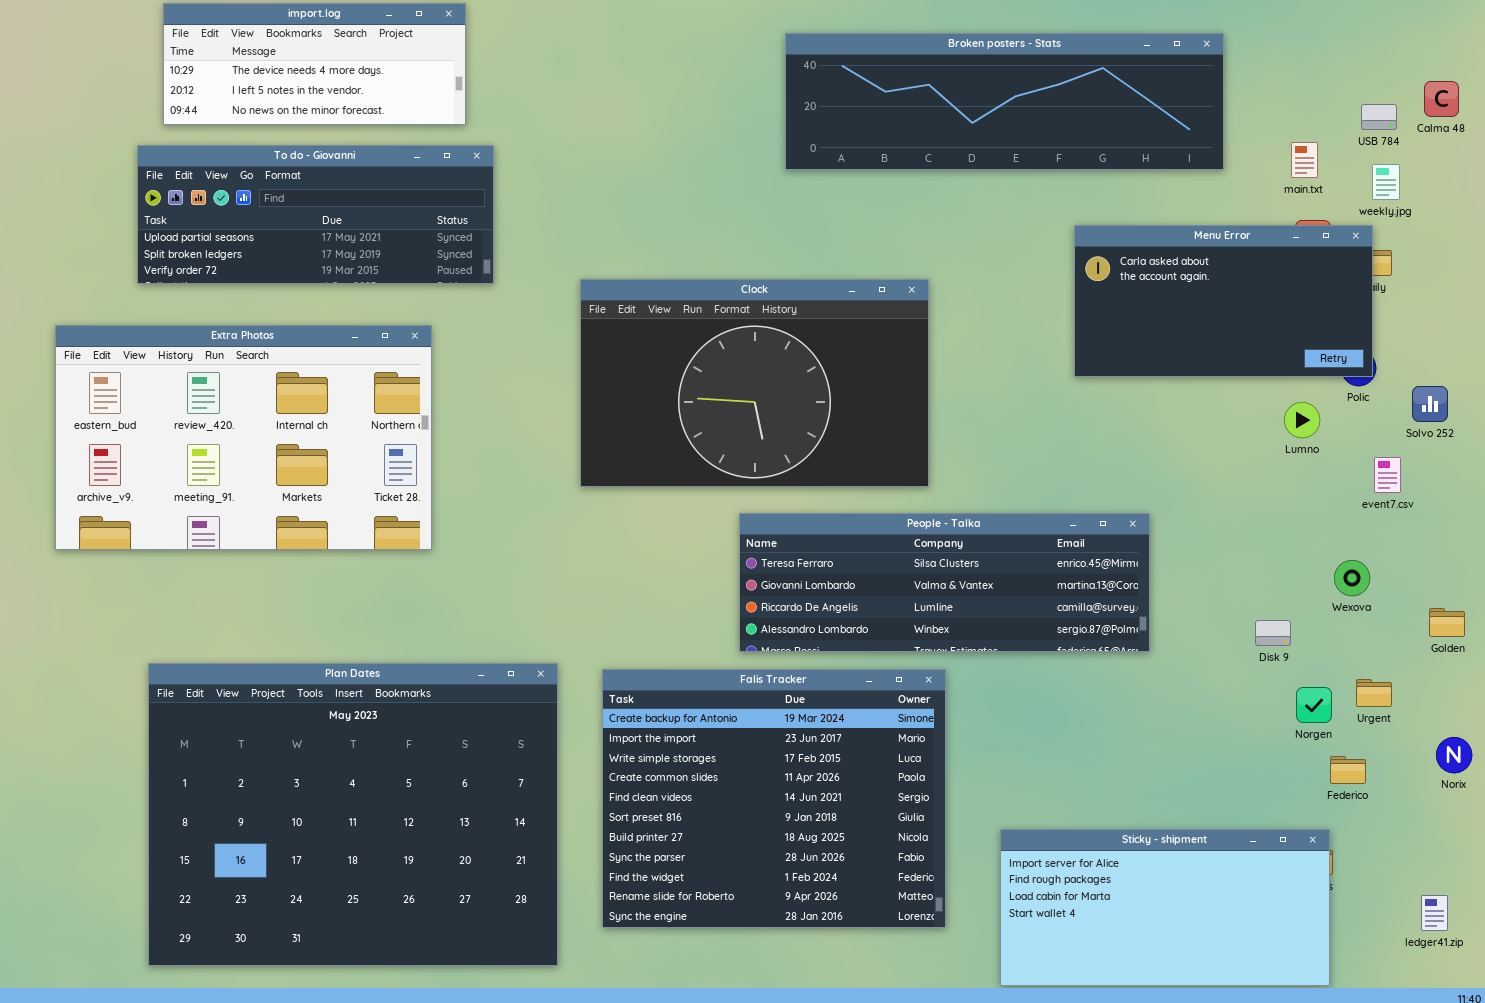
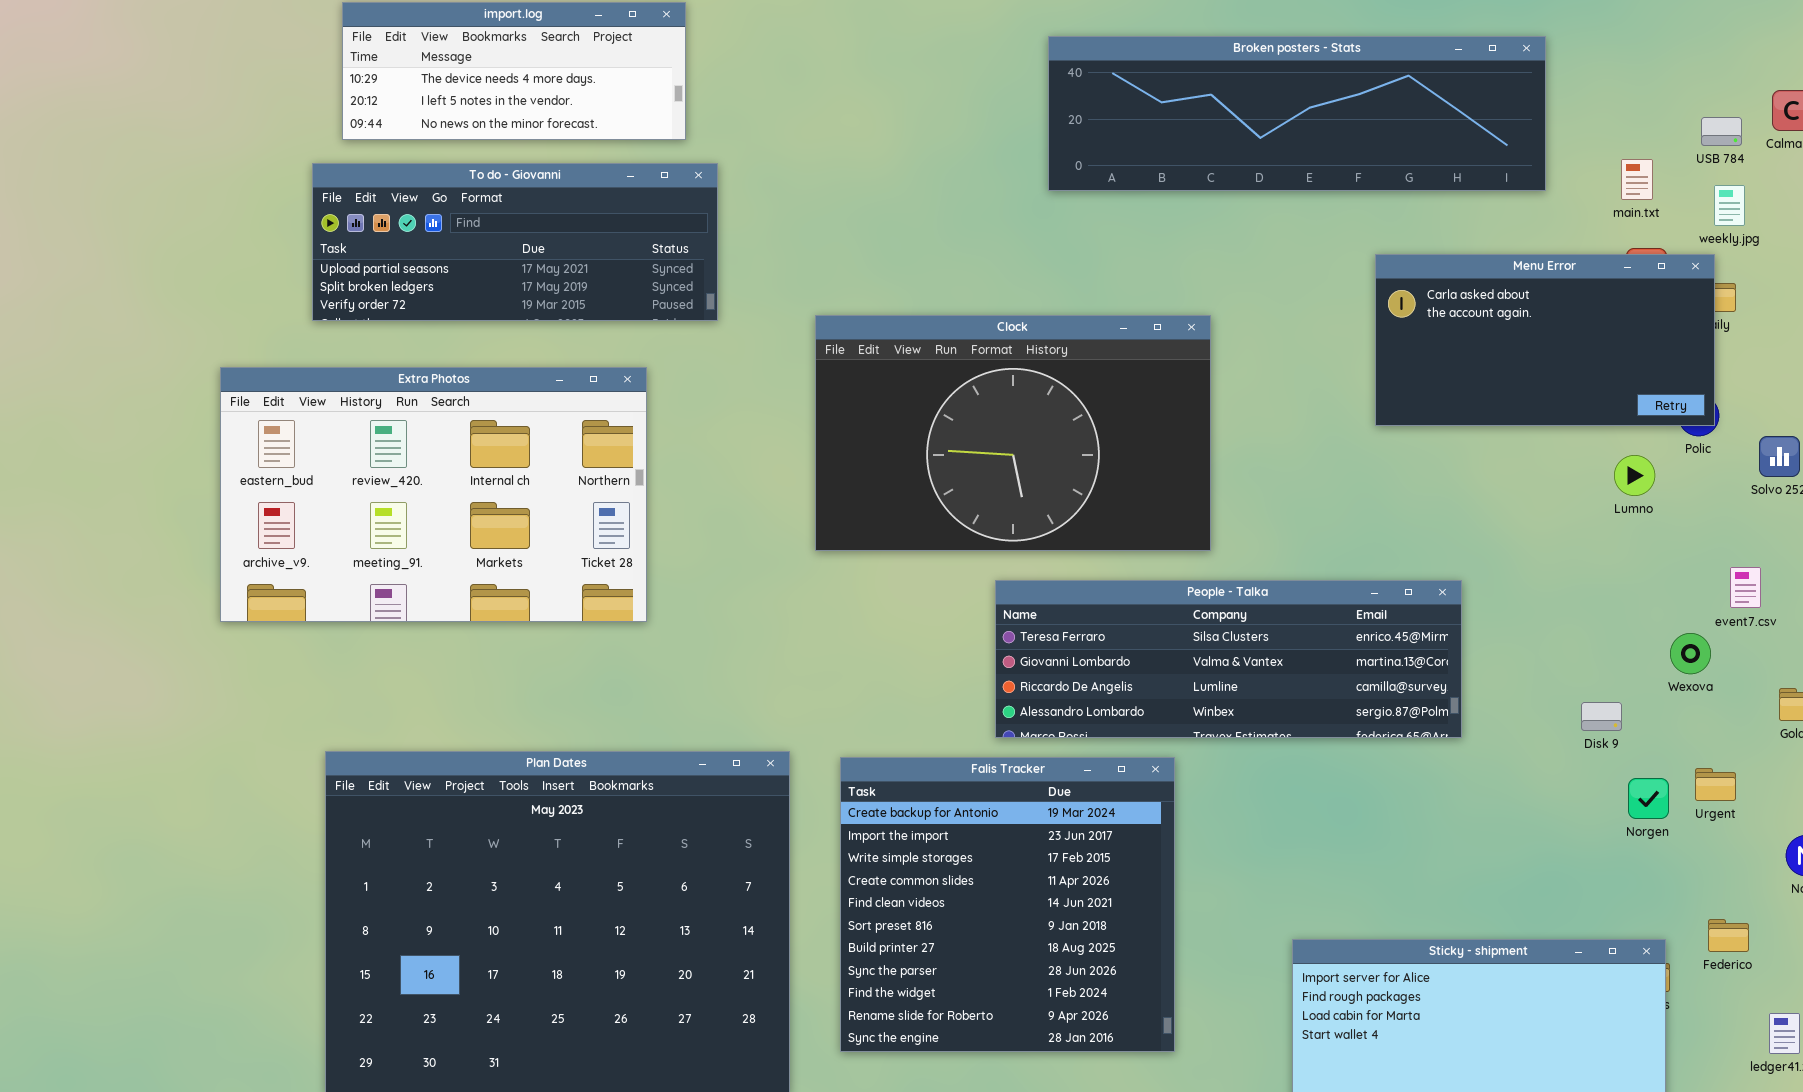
event7.csv: [1374,457,1401,493] -> [1730,567,1761,608], moved
Falis Tracker: [602,669,946,928] -> [840,757,1175,1052], resized
Federico: [1330,756,1366,784] -> [1708,919,1749,952], moved

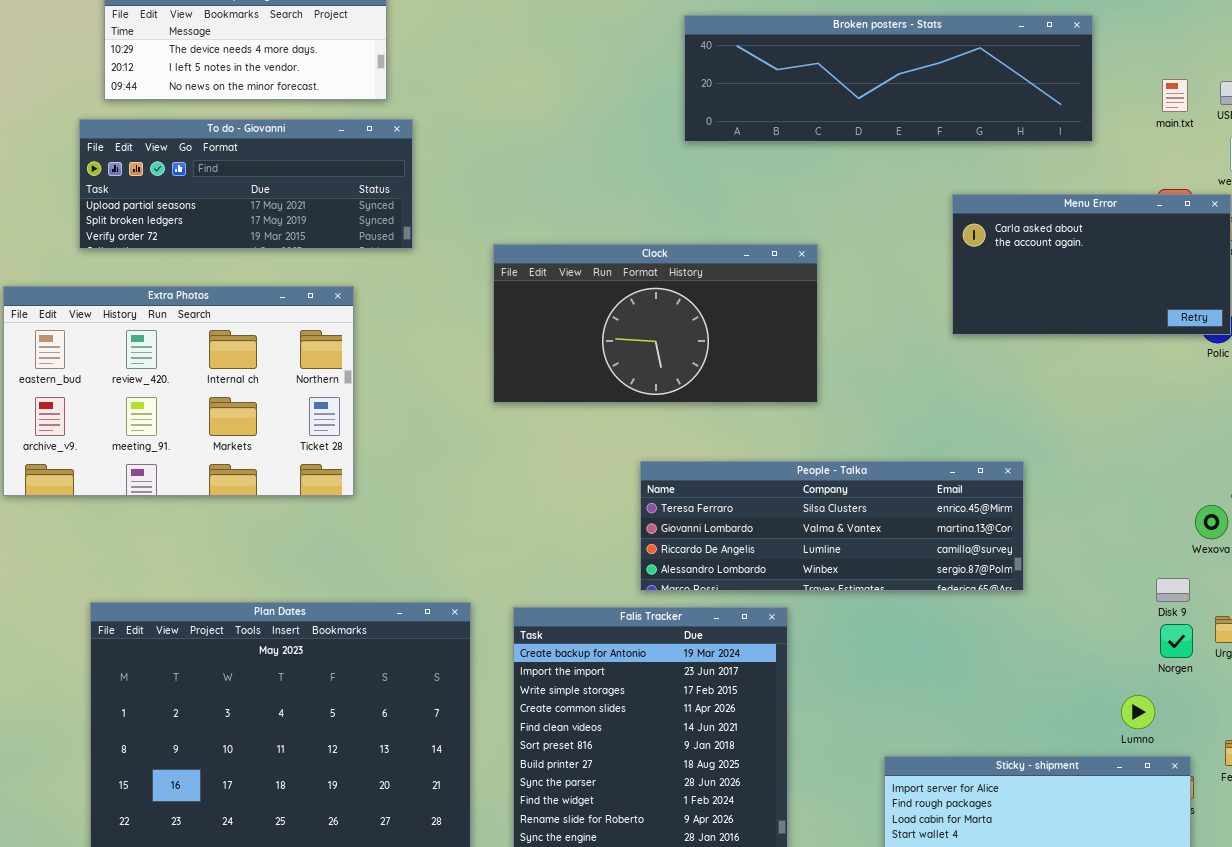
main.txt: [1621,159,1653,200] -> [1162,79,1188,112], moved
Clock: [815,315,1211,551] -> [493,244,818,403], resized
Lumno: [1614,455,1655,496] -> [1121,695,1155,729], moved
Disk 9: [1581,702,1622,731] -> [1156,578,1190,602], moved

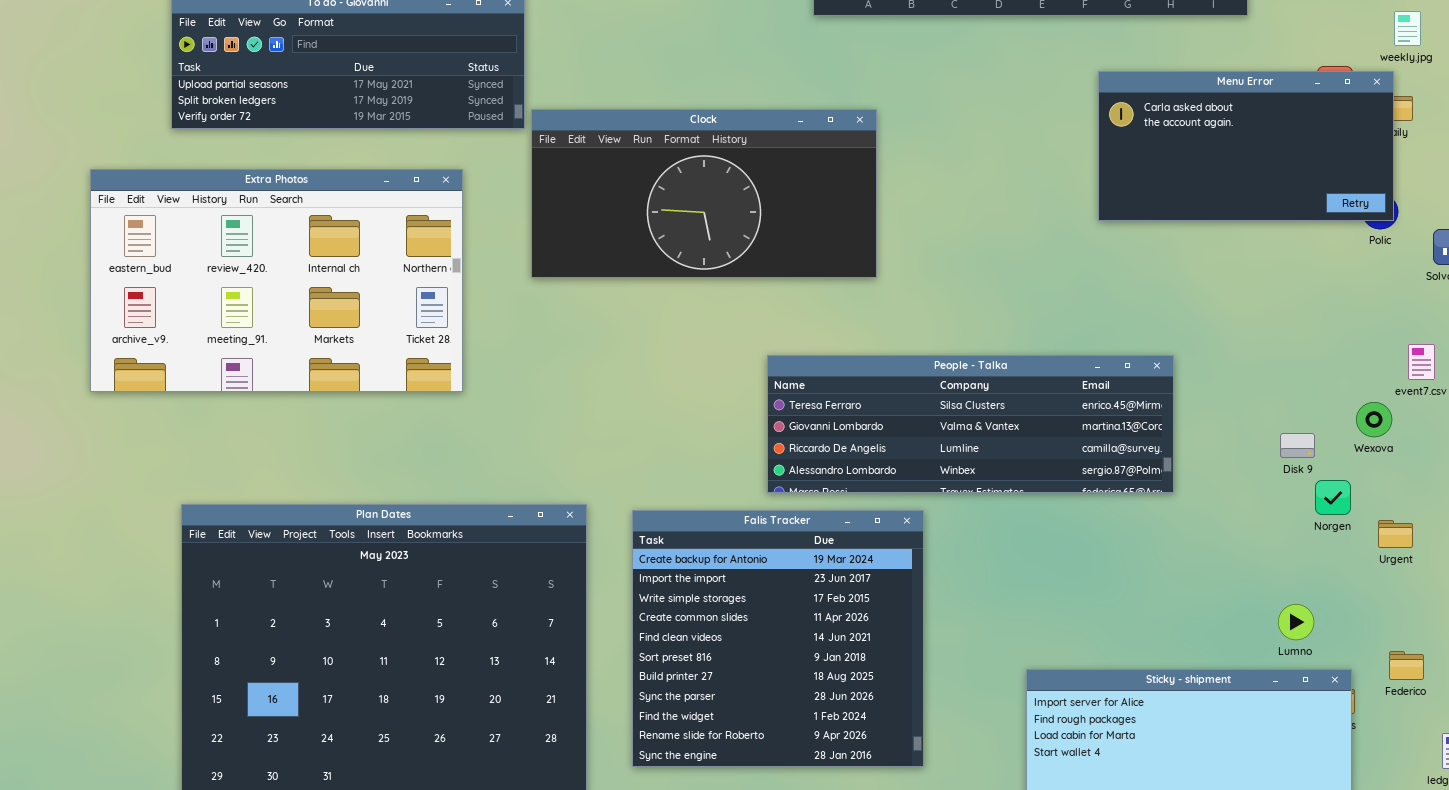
Clock: [493,244,818,403] -> [531,109,877,278], moved
Disk 9: [1156,578,1190,602] -> [1280,433,1315,458], moved
Norgen: [1160,624,1193,658] -> [1315,480,1351,515], moved

